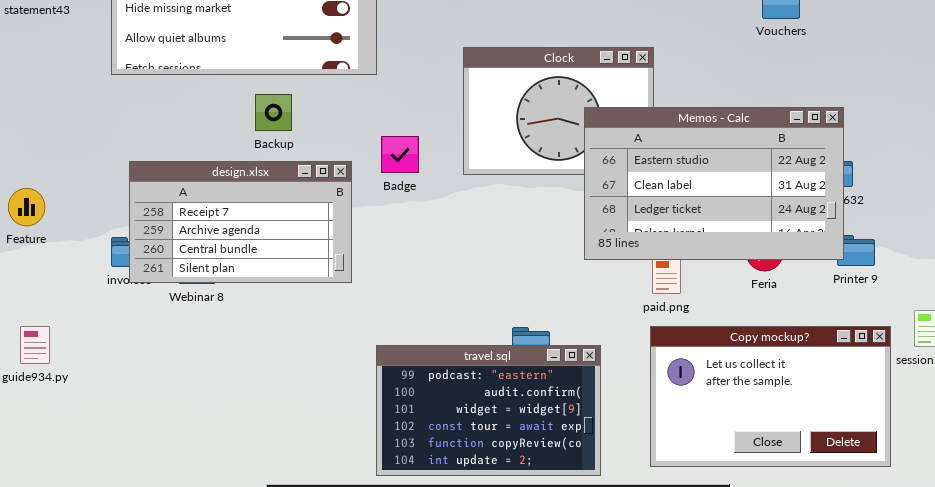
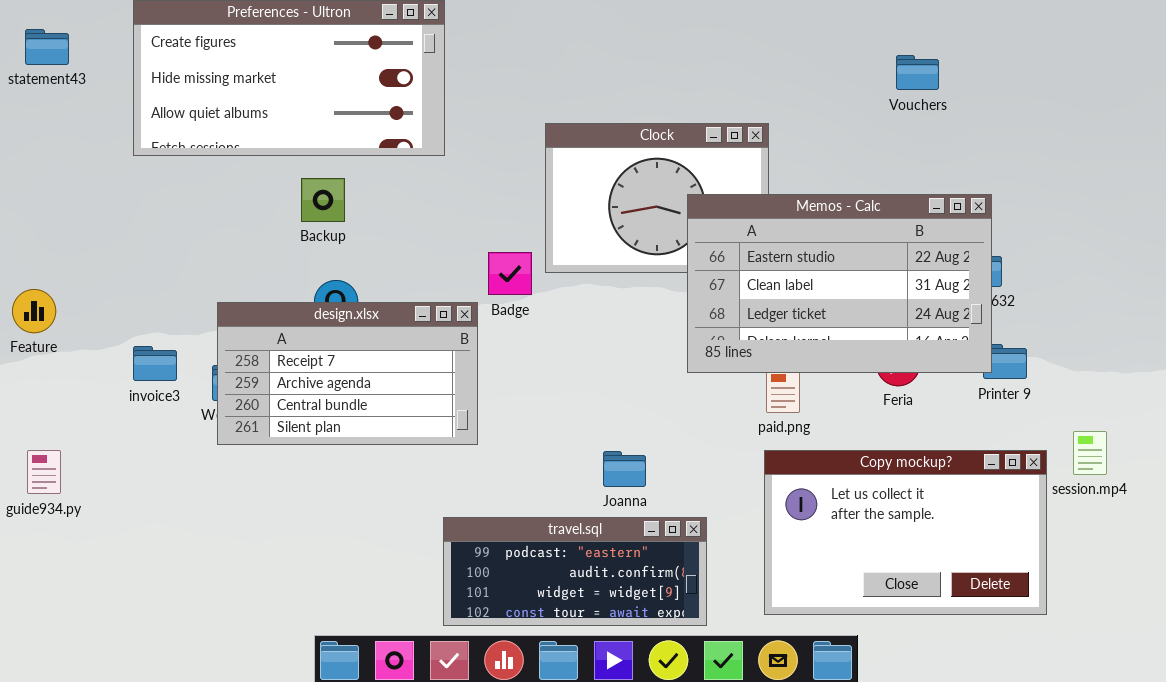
Badge: [381,136,419,173] -> [488,252,532,295], moved
design.xlsx: [129,161,352,283] -> [217,302,478,445], moved
travel.sql: [376,345,601,476] -> [443,517,707,626], resized

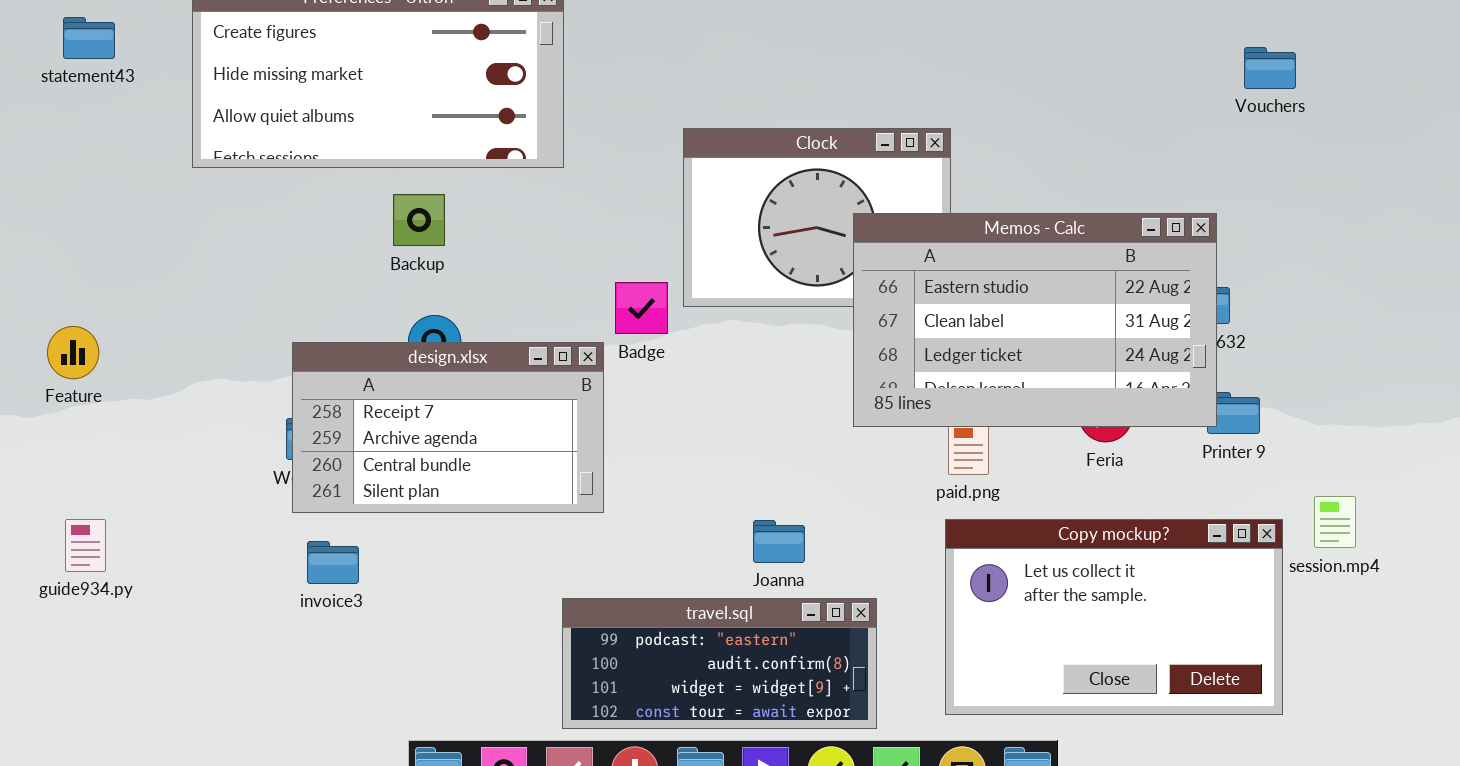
Vouchers: [896,55,939,90] -> [1244,47,1296,89], moved
invoice3: [133,346,177,381] -> [307,541,359,584], moved

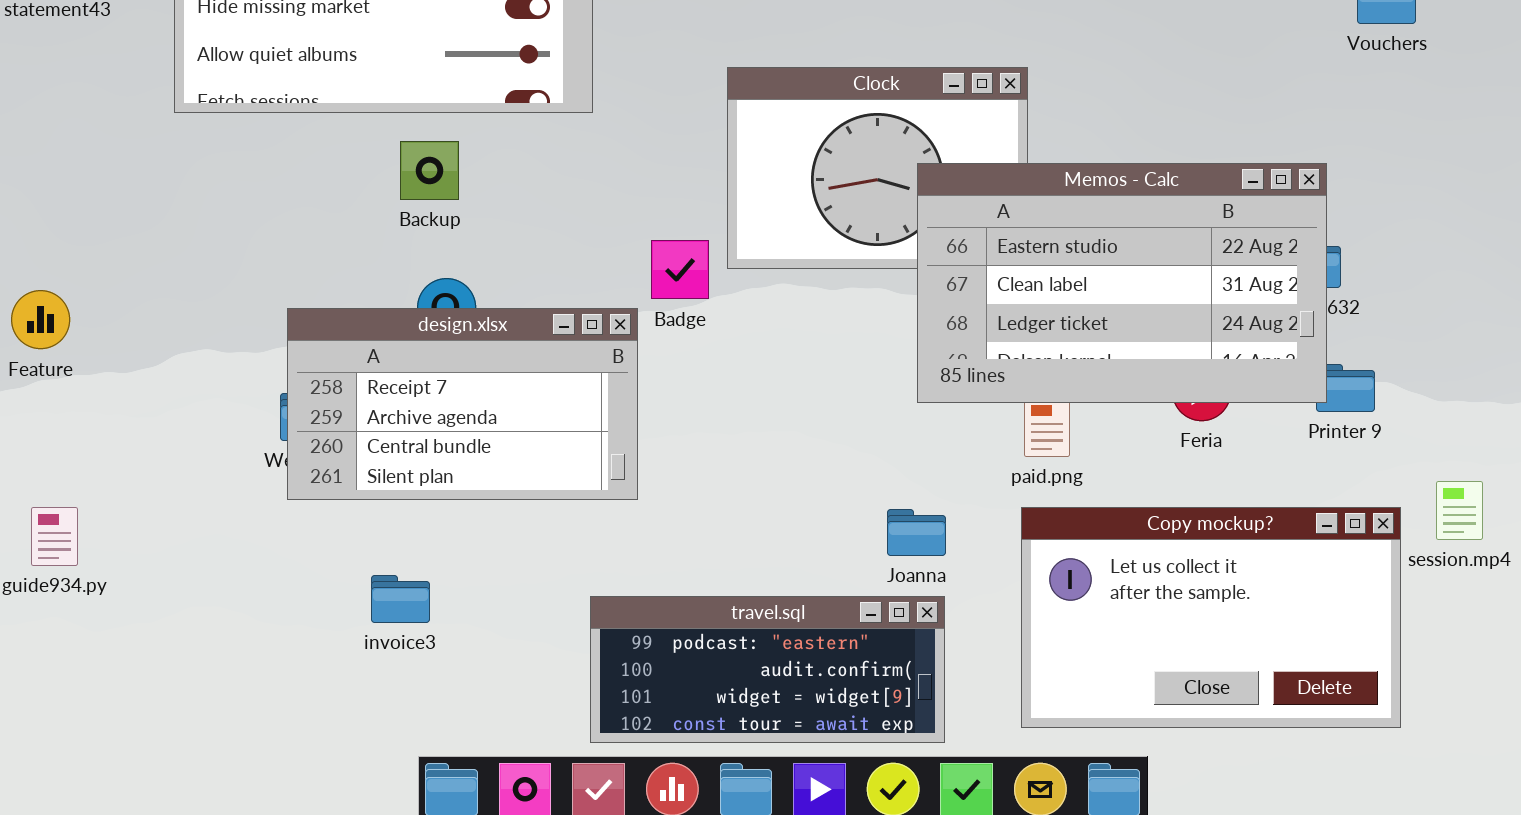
Joanna: [753,520,805,563] -> [887,509,946,556], moved
invoice3: [307,541,359,584] -> [371,575,430,623], moved

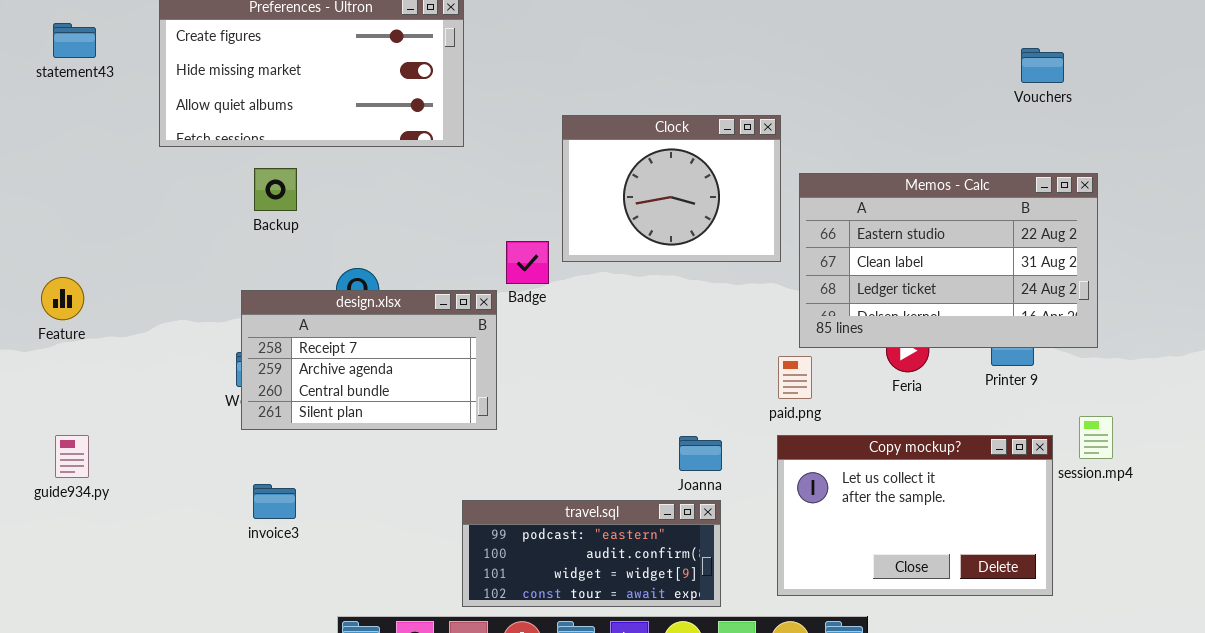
Backup: [400,141,459,200] -> [254,168,297,211], moved
Memos - Calc: [917,163,1327,403] -> [799,173,1098,348], moved
invoice3: [371,575,430,623] -> [253,484,296,519], moved

